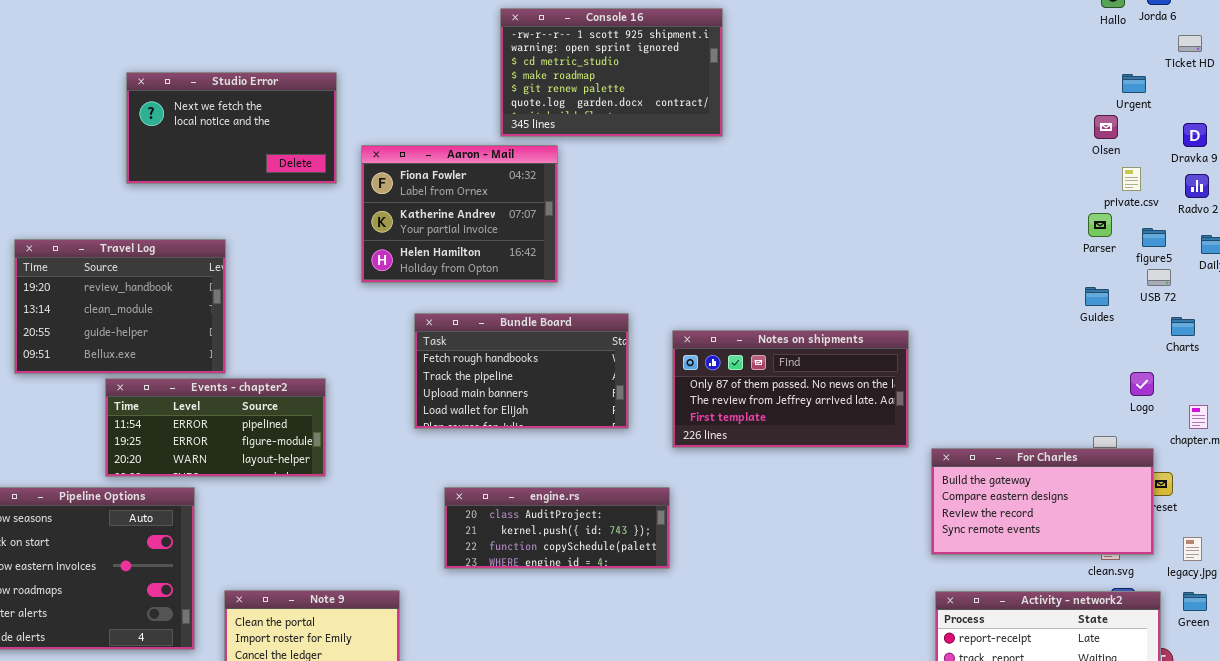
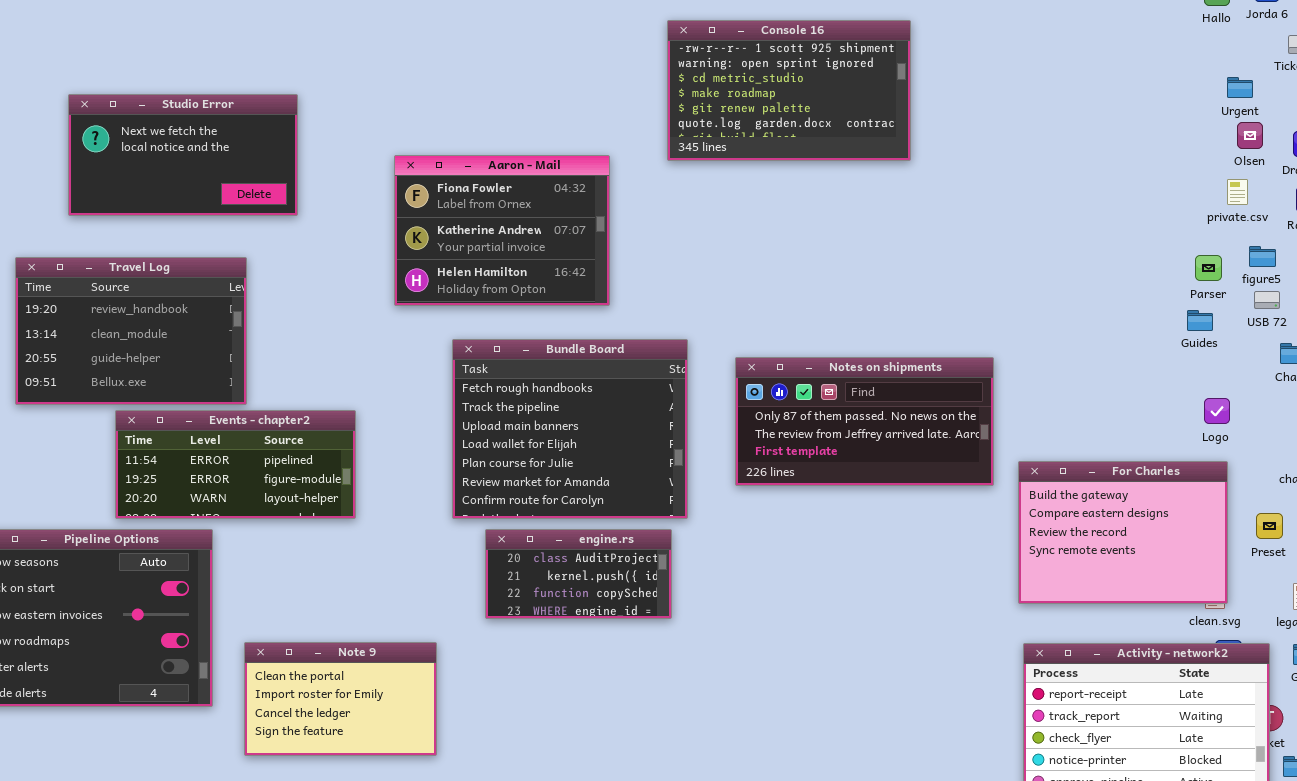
Console 16: [500,8,723,137] -> [667,20,911,161], moved
Studio Error: [126,72,337,184] -> [68,94,298,216], moved
Olsen: [1094,115,1118,139] -> [1237,122,1263,149], moved
Parser: [1088,213,1112,237] -> [1195,255,1222,281], moved
Bundle Board: [414,313,629,429] -> [452,339,688,519], resized
Logo: [1130,372,1154,396] -> [1204,398,1230,424], moved
For Charles: [931,448,1154,555] -> [1018,461,1228,604], resized
engine.rs: [444,487,670,569] -> [485,529,672,619], resized

